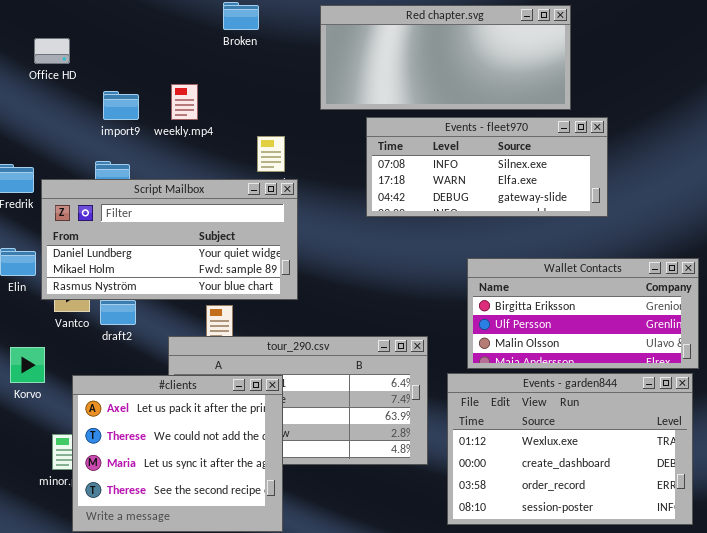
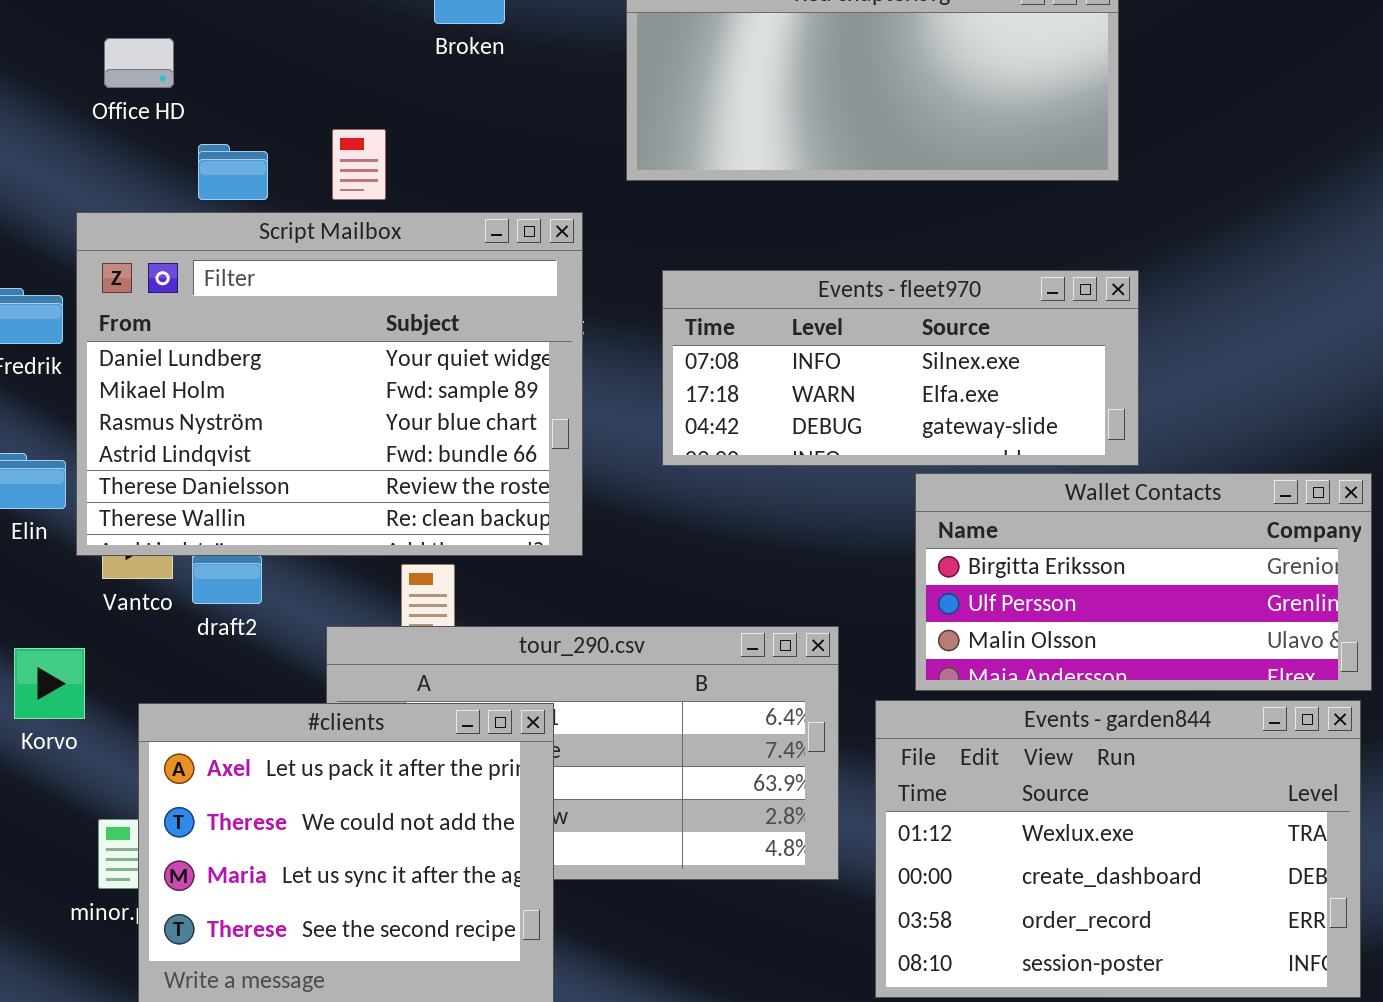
Office HD: [34,38,70,64] -> [104,38,174,88], moved
Events - fleet970: [366,117,608,217] -> [662,270,1139,466], moved
Script Mailbox: [41,179,298,300] -> [76,212,583,556], resized

